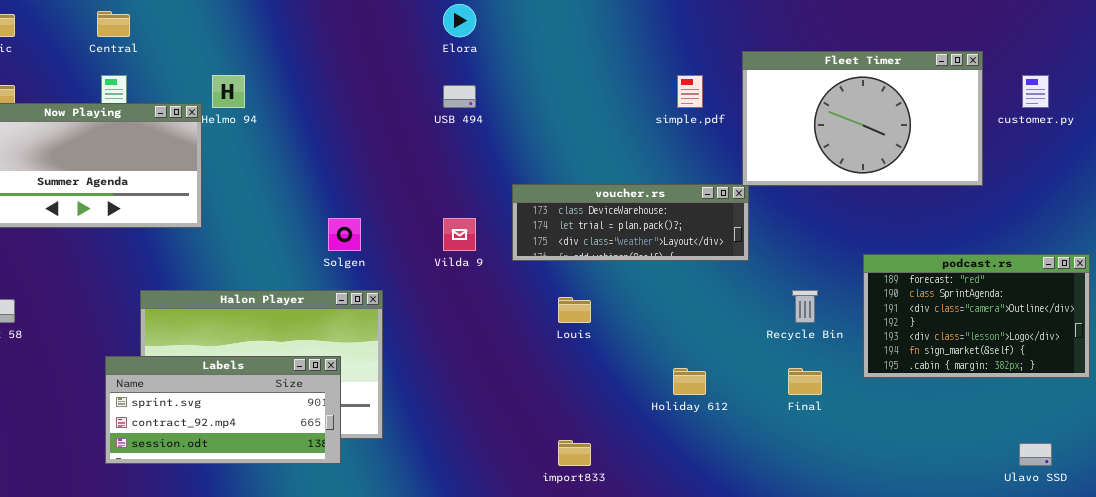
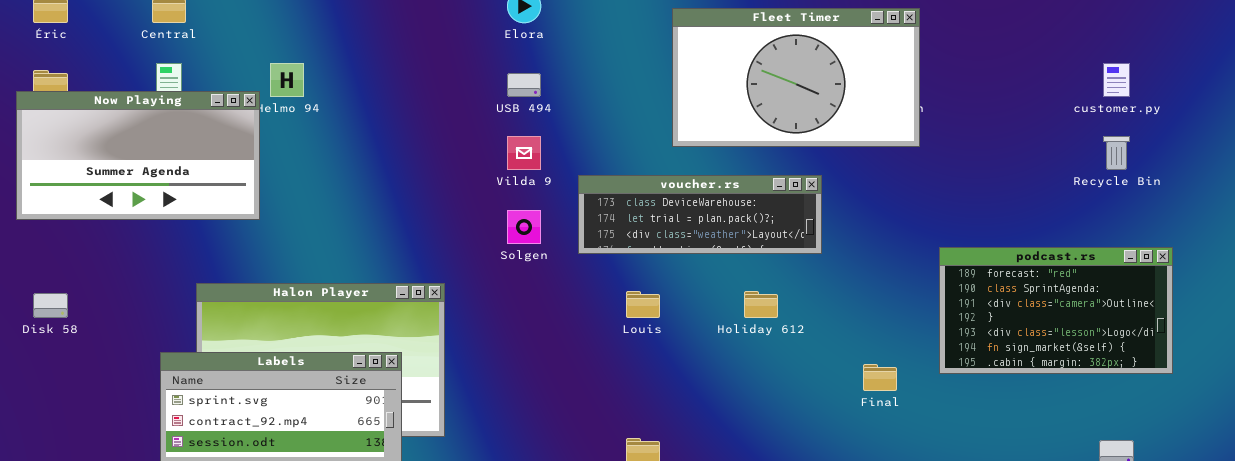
Fleet Timer: [742,51,983,186] -> [672,8,920,147], moved
Solgen: [328,218,361,251] -> [507,210,541,244], moved
Vilda 9: [443,218,476,251] -> [507,136,541,170], moved
Recycle Bin: [792,290,818,323] -> [1103,136,1130,170], moved
Holiday 612: [673,368,706,395] -> [744,291,778,318], moved

